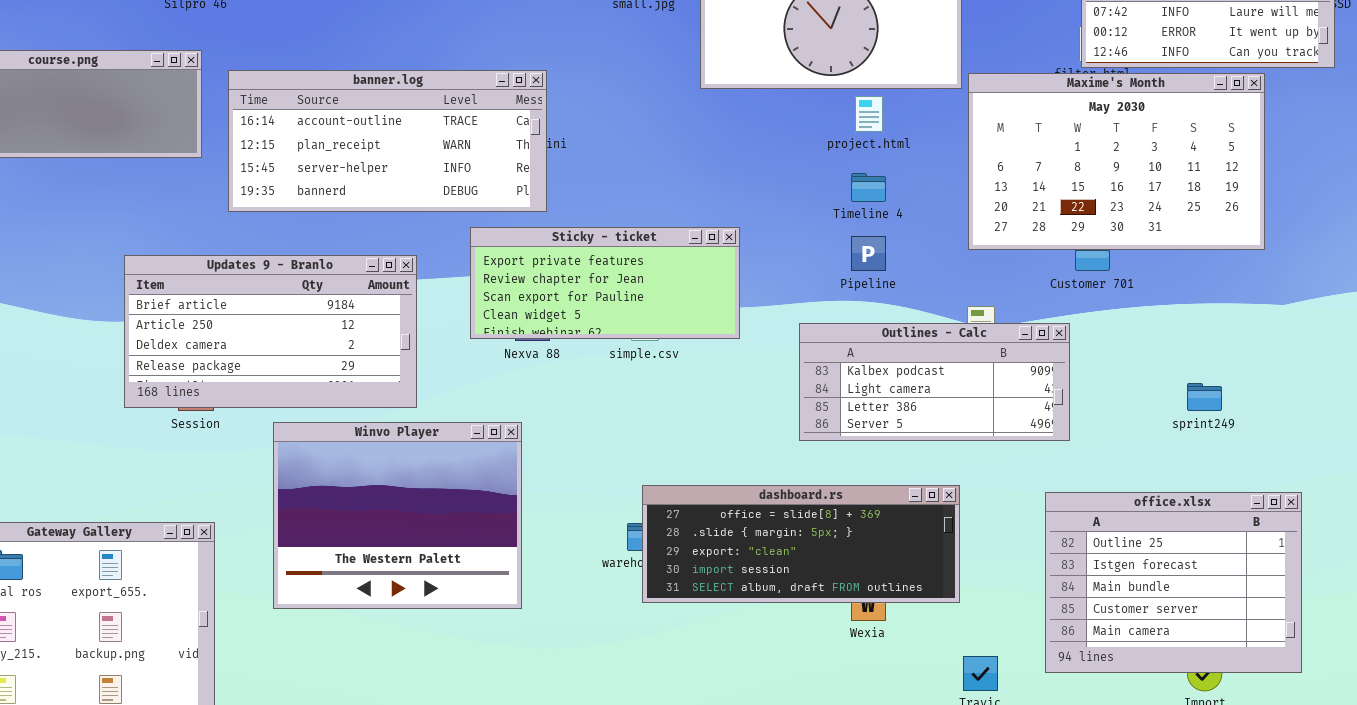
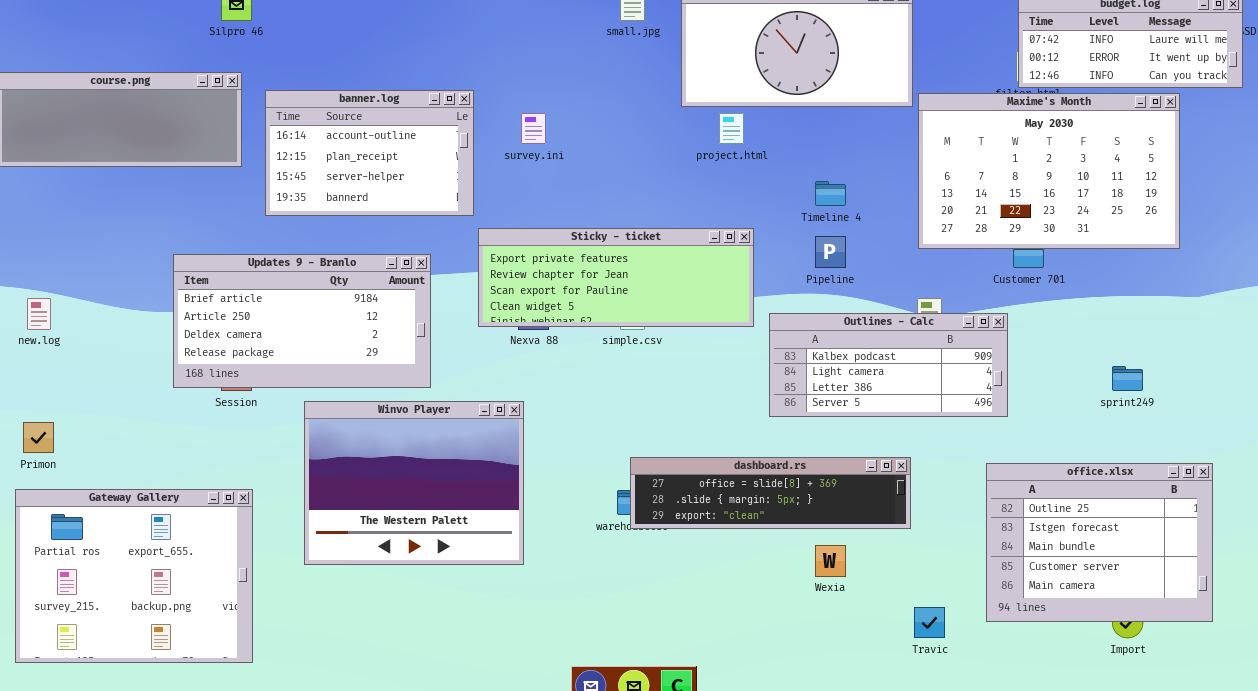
banner.log: [228,70,547,212] -> [265,90,474,216], resized
project.html: [855,96,883,132] -> [719,113,744,144], moved
Sticky - ticket: [470,227,740,339] -> [478,228,754,327], resized
dashboard.rs: [642,485,960,603] -> [630,457,911,529], resized

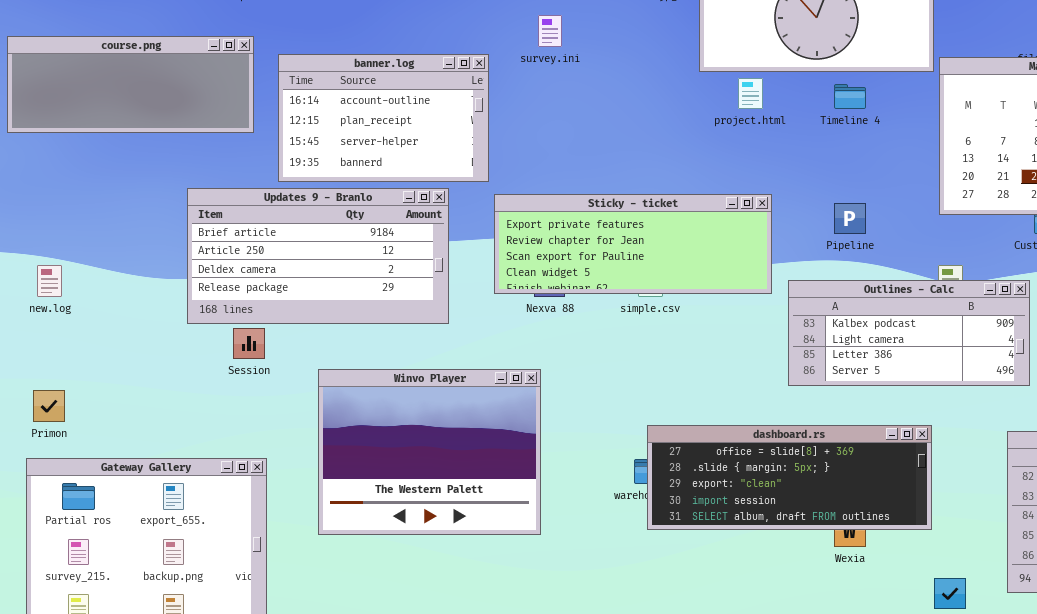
survey.ini: [521,113,546,144] -> [538,15,562,47], moved
Timeline 4: [815,181,846,206] -> [834,84,866,109], moved
Updates 9 - Branlo: [173,254,431,388] -> [187,188,449,324], moved
dashboard.rs: [630,457,911,529] -> [647,425,932,530], resized

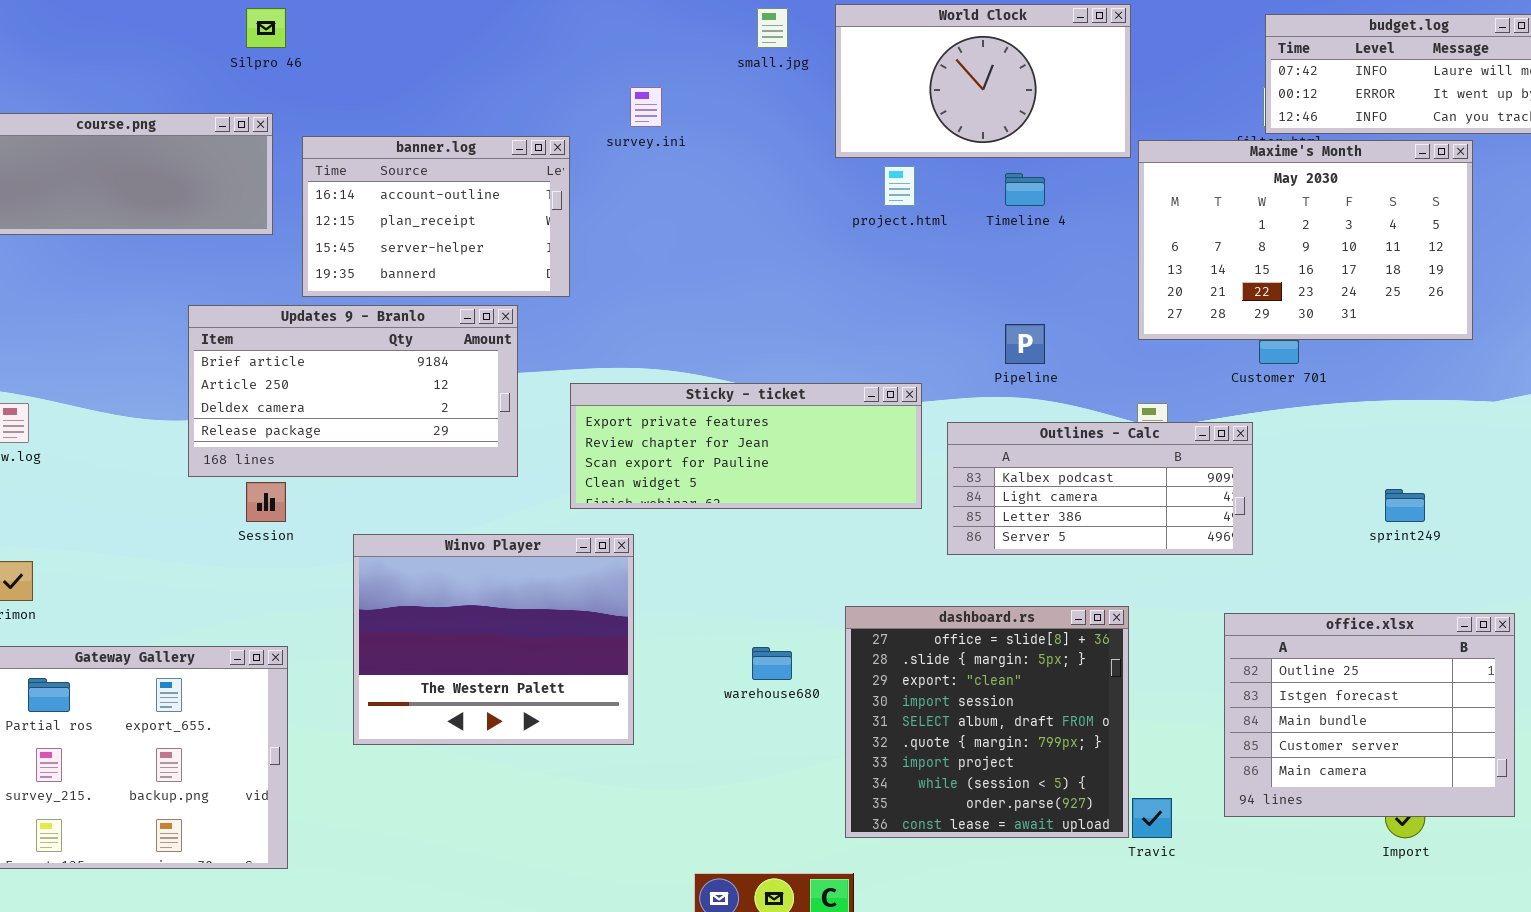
Sticky - ticket: [494,194,772,294] -> [570,383,922,509], moved
dashboard.rs: [647,425,932,530] -> [845,606,1129,838], resized

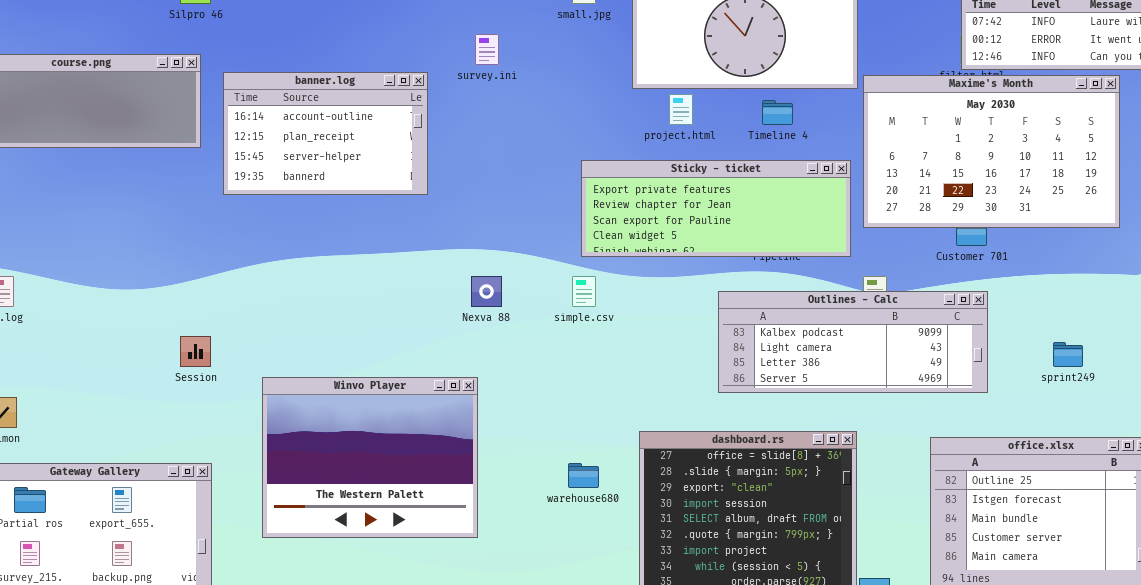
Updates 9 - Branlo: [188,305,518,477] -> none, closed
Sticky - ticket: [570,383,922,509] -> [581,160,851,257], moved
Outlines - Calc: [947,422,1253,555] -> [718,291,988,393], resized

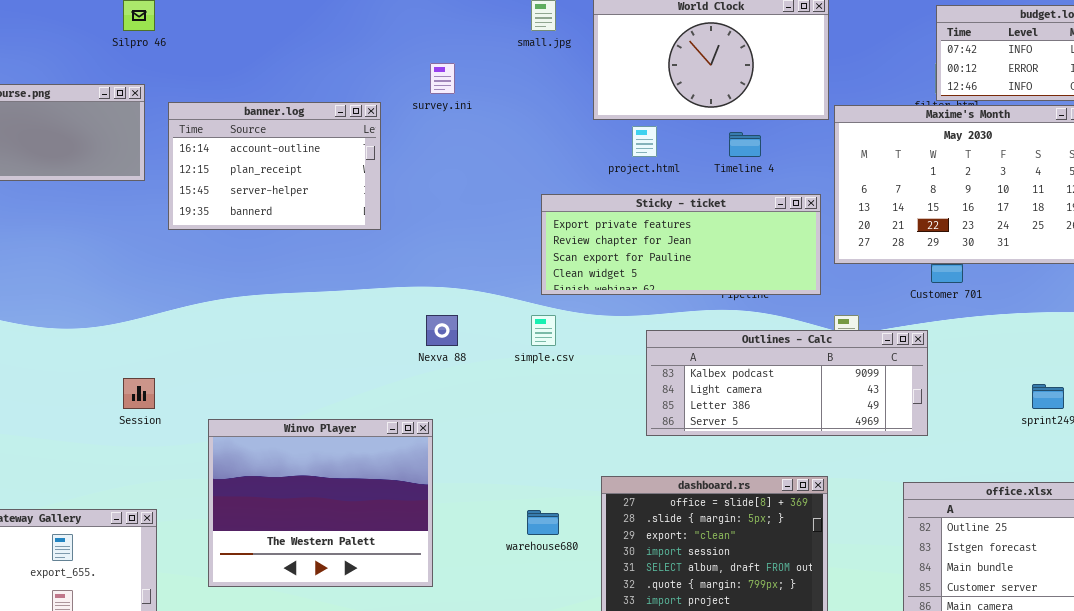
Outlines - Calc: [718,291,988,393] -> [646,330,928,436], moved

